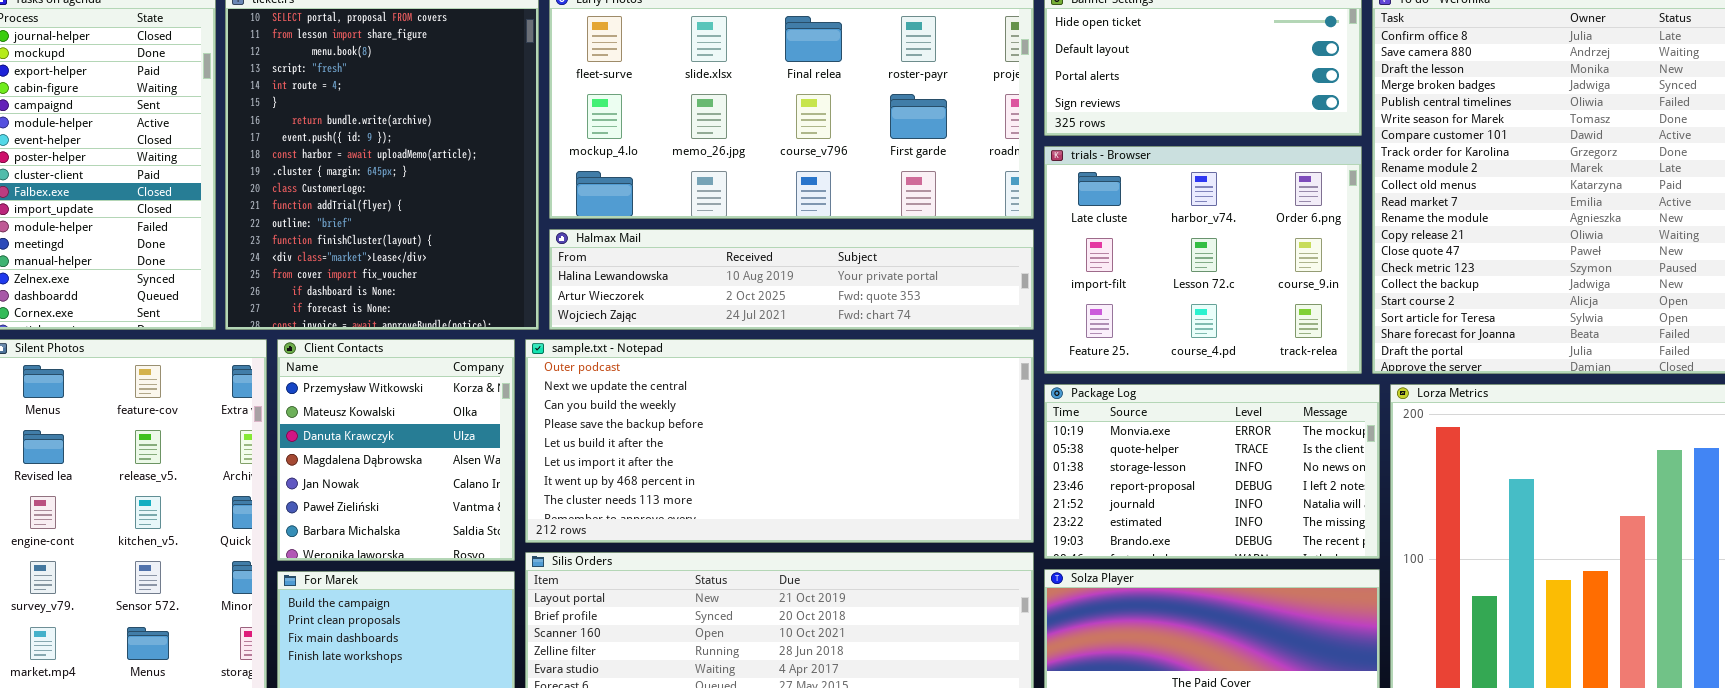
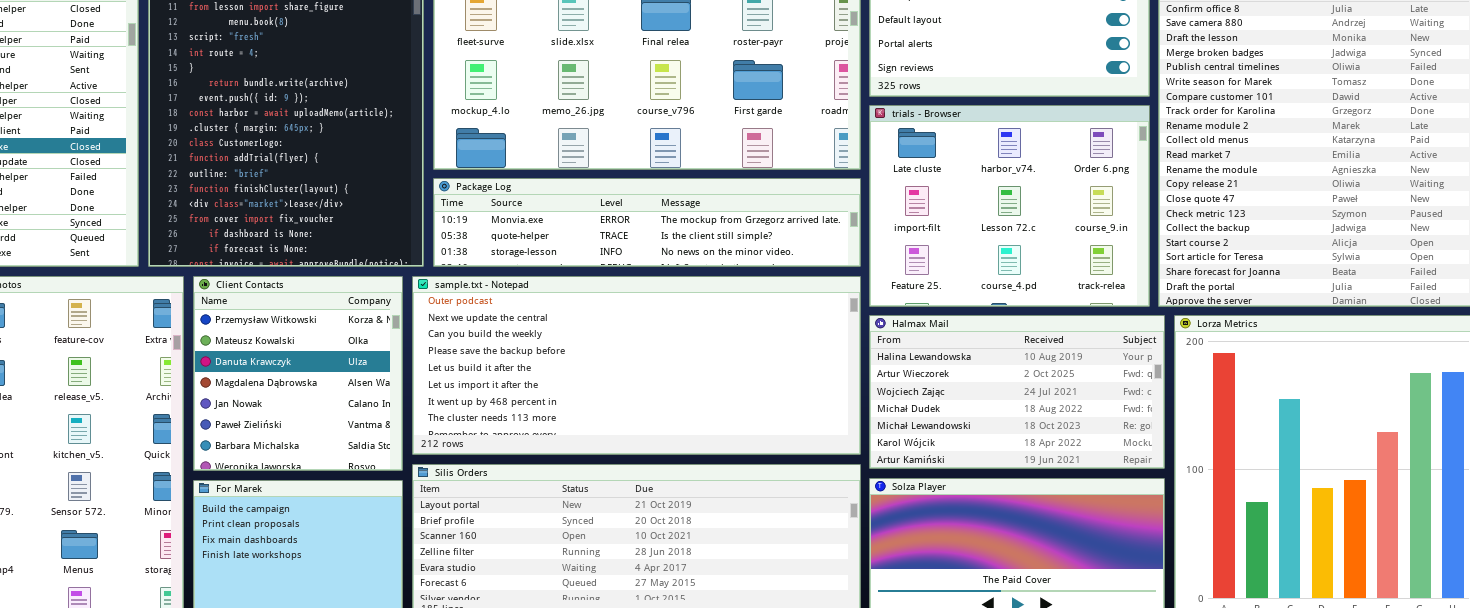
Halmax Mail: [549,229,1034,330] -> [869,315,1165,469], moved, resized
Package Log: [1044,384,1380,559] -> [433,178,861,267], moved, resized

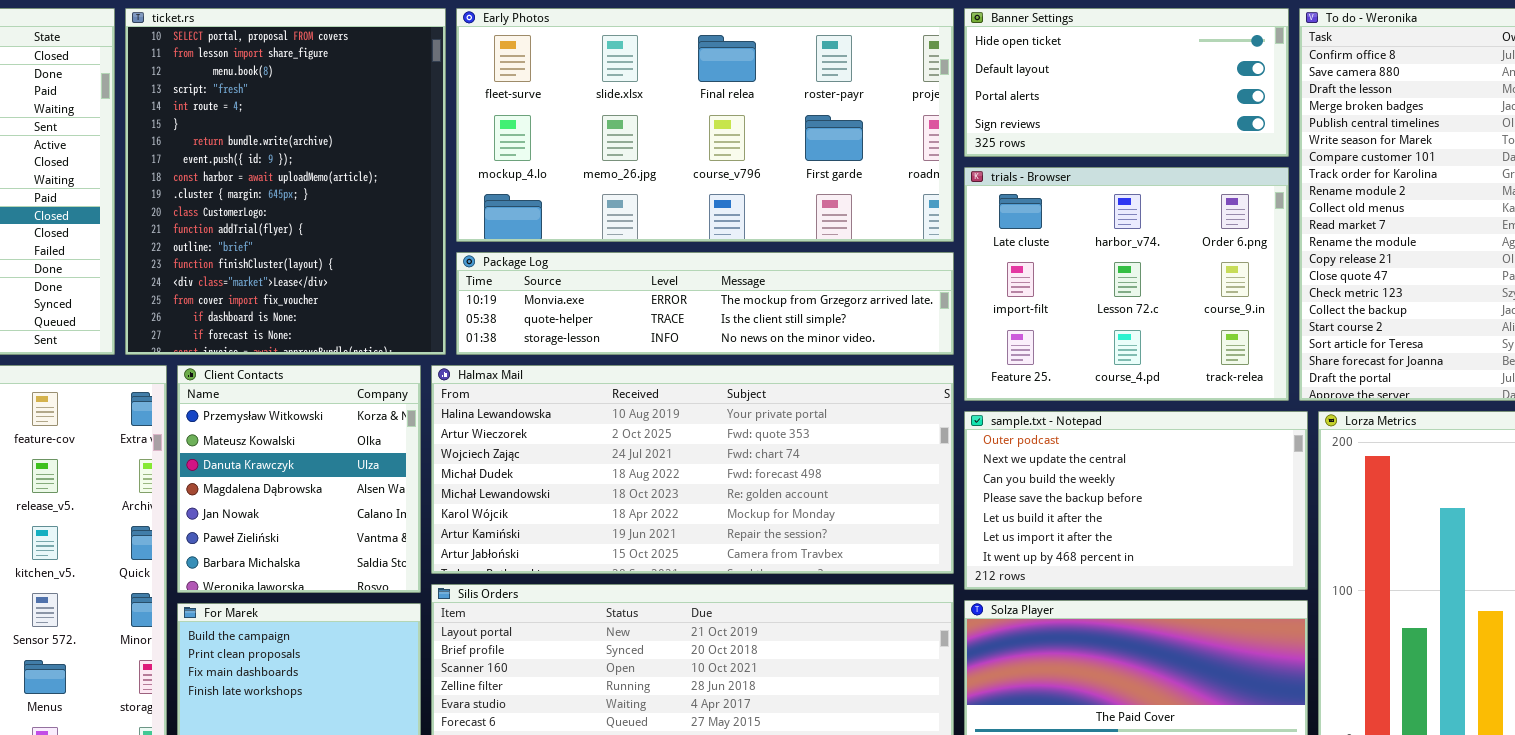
sample.txt - Notepad: [412,276,861,455] -> [964,411,1308,590], moved, resized
Halmax Mail: [869,315,1165,469] -> [431,365,954,574], moved, resized

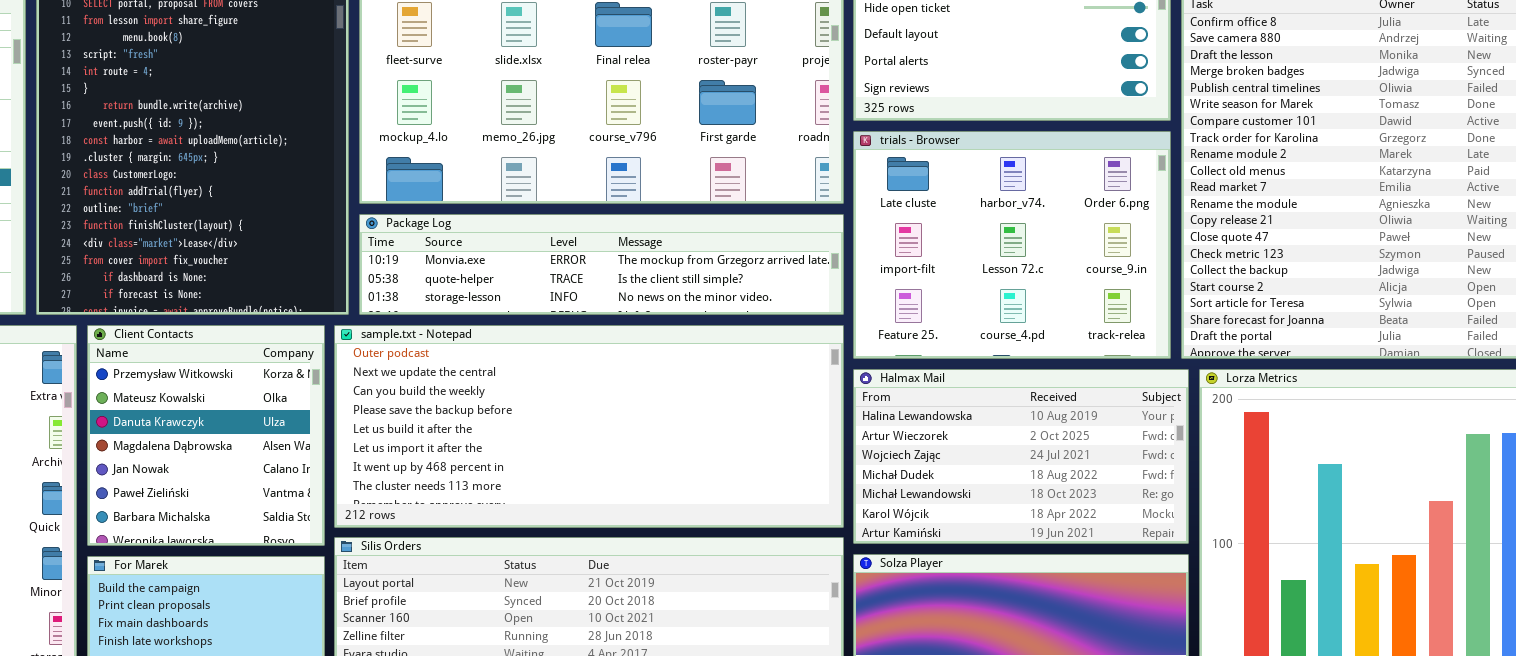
Halmax Mail: [431,365,954,574] -> [853,369,1189,544], moved, resized
sample.txt - Notepad: [964,411,1308,590] -> [334,325,844,528], moved, resized

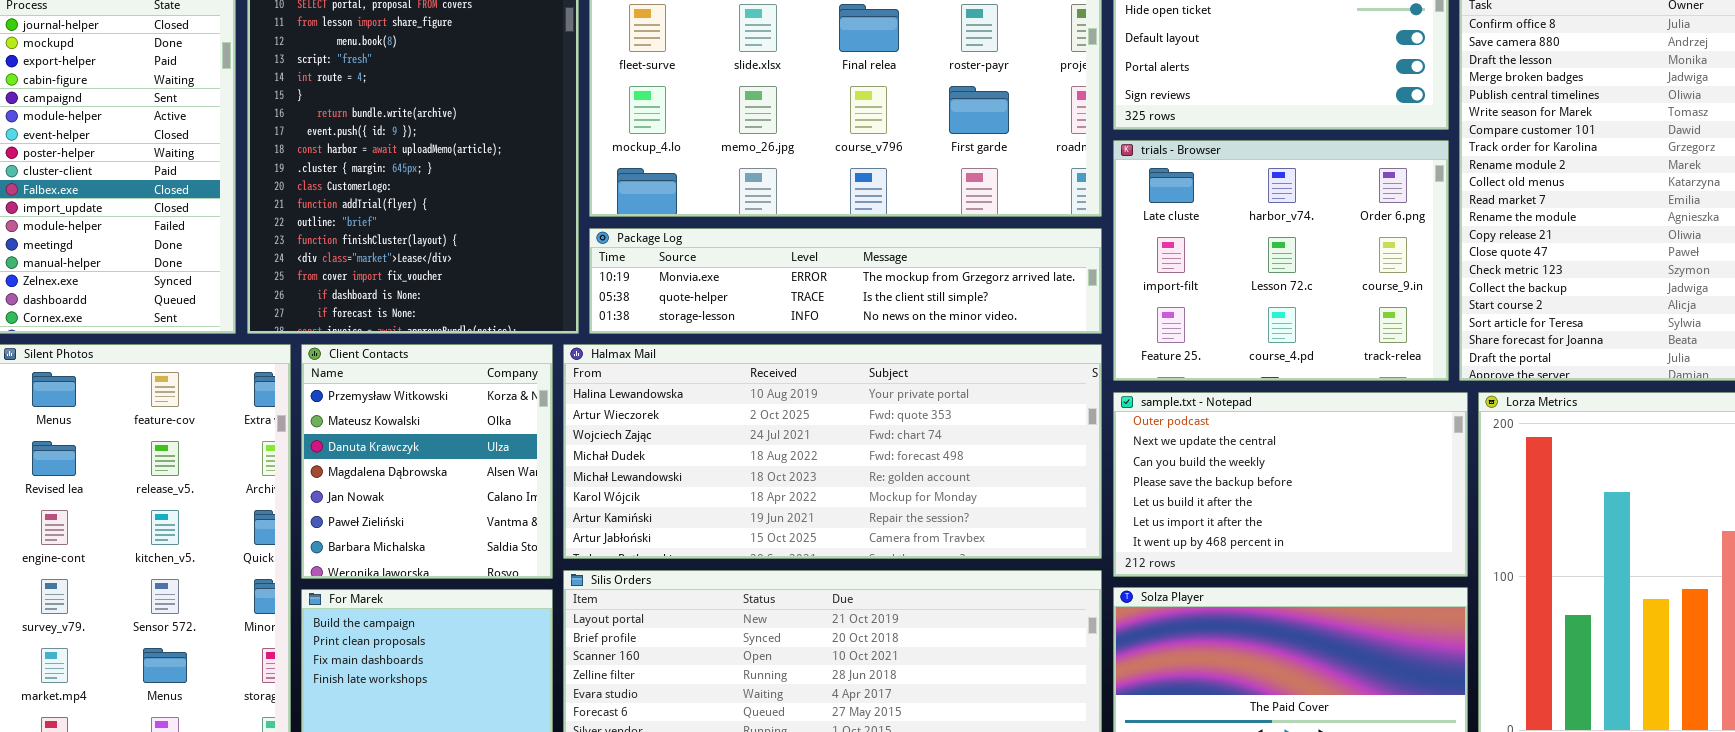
sample.txt - Notepad: [334,325,844,528] -> [1113,392,1468,577], moved, resized
Halmax Mail: [853,369,1189,544] -> [563,344,1102,559], moved, resized

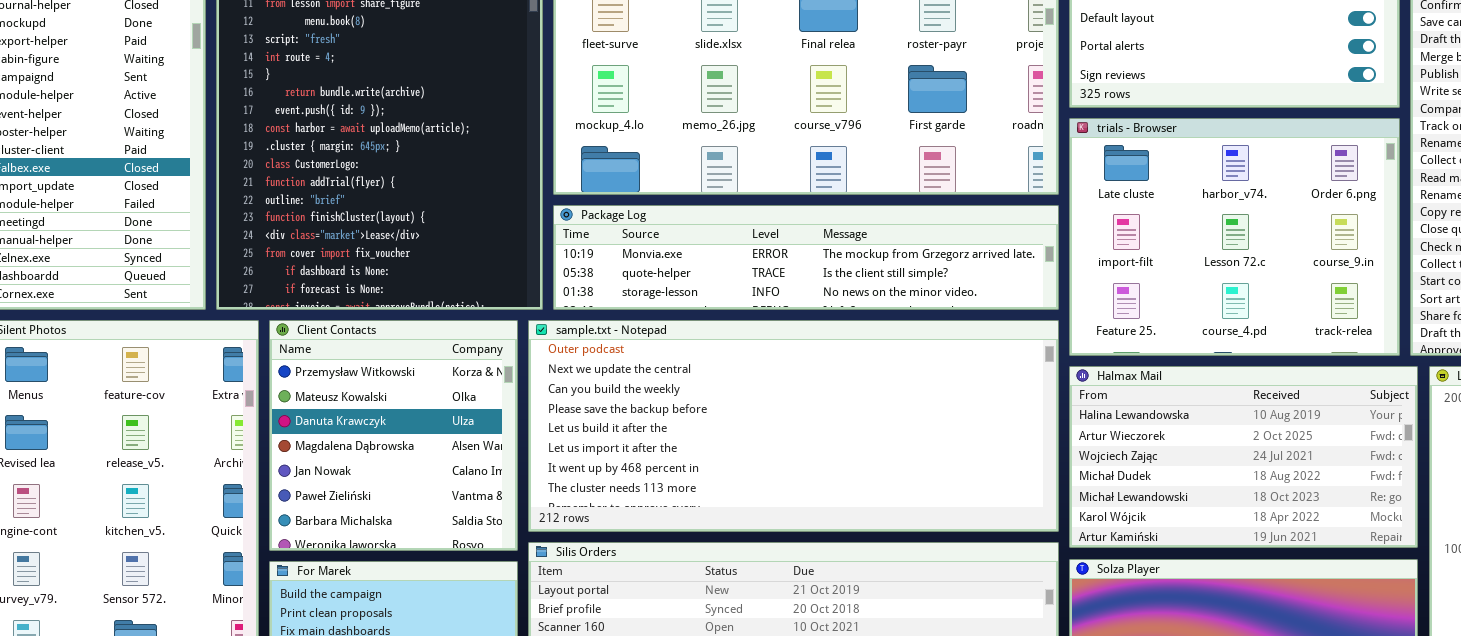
Halmax Mail: [563,344,1102,559] -> [1069,366,1418,548], moved, resized
sample.txt - Notepad: [1113,392,1468,577] -> [528,320,1059,532], moved, resized

